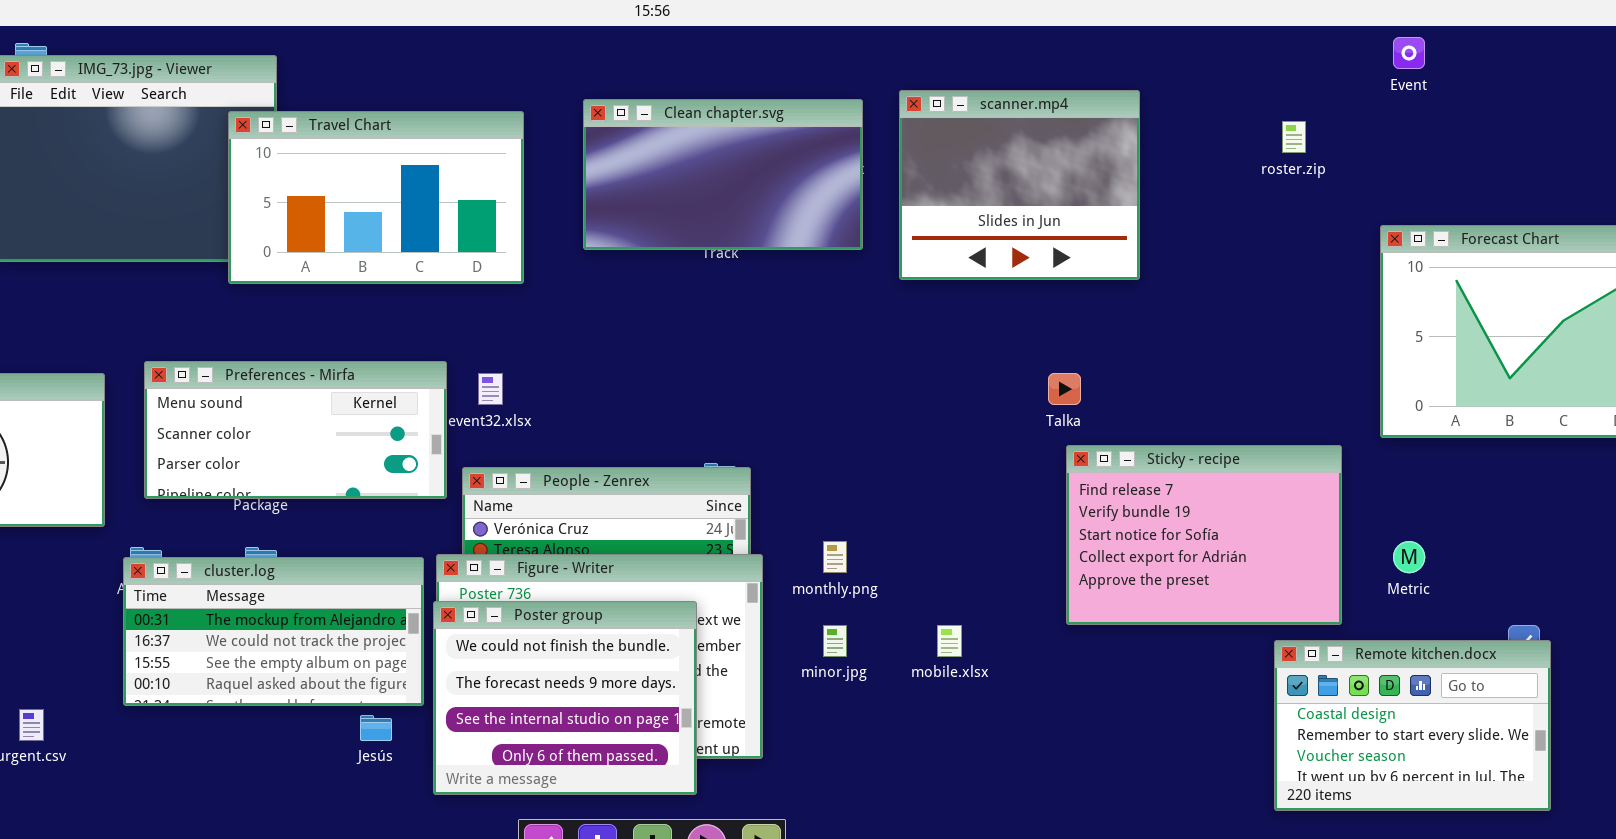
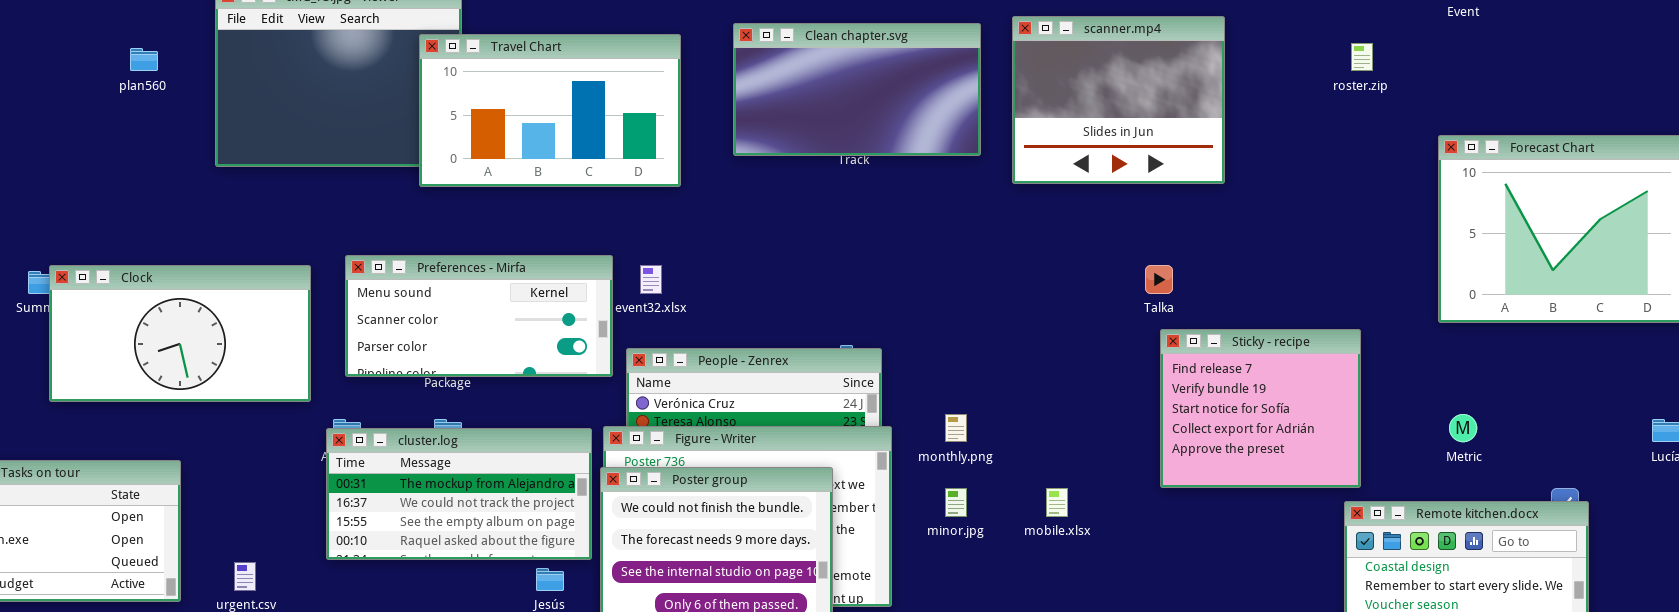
Sticky - recipe: [1066,445,1342,625] -> [1160,329,1361,488], resized

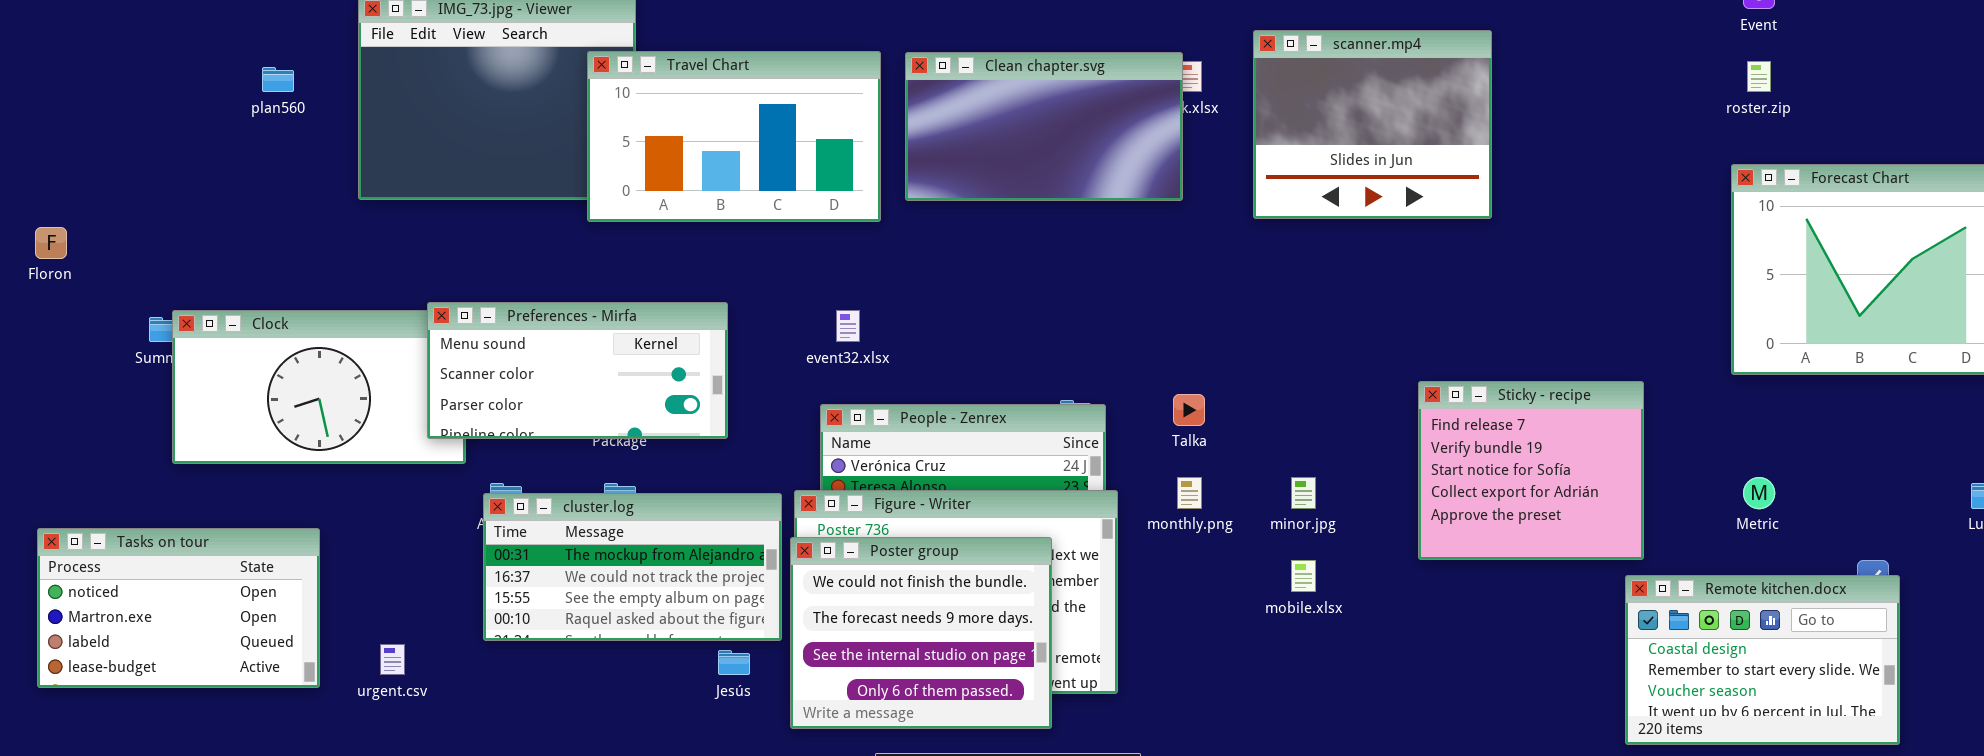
Clean chapter.svg: [733,23,981,156] -> [905,52,1183,201], moved
roster.zip: [1351,43,1373,71] -> [1747,61,1771,92], moved
Preferences - Mirfa: [345,255,613,377] -> [427,302,728,439], moved
Talka: [1145,265,1173,294] -> [1173,394,1205,426], moved
minor.jpg: [945,488,967,517] -> [1291,477,1316,509], moved

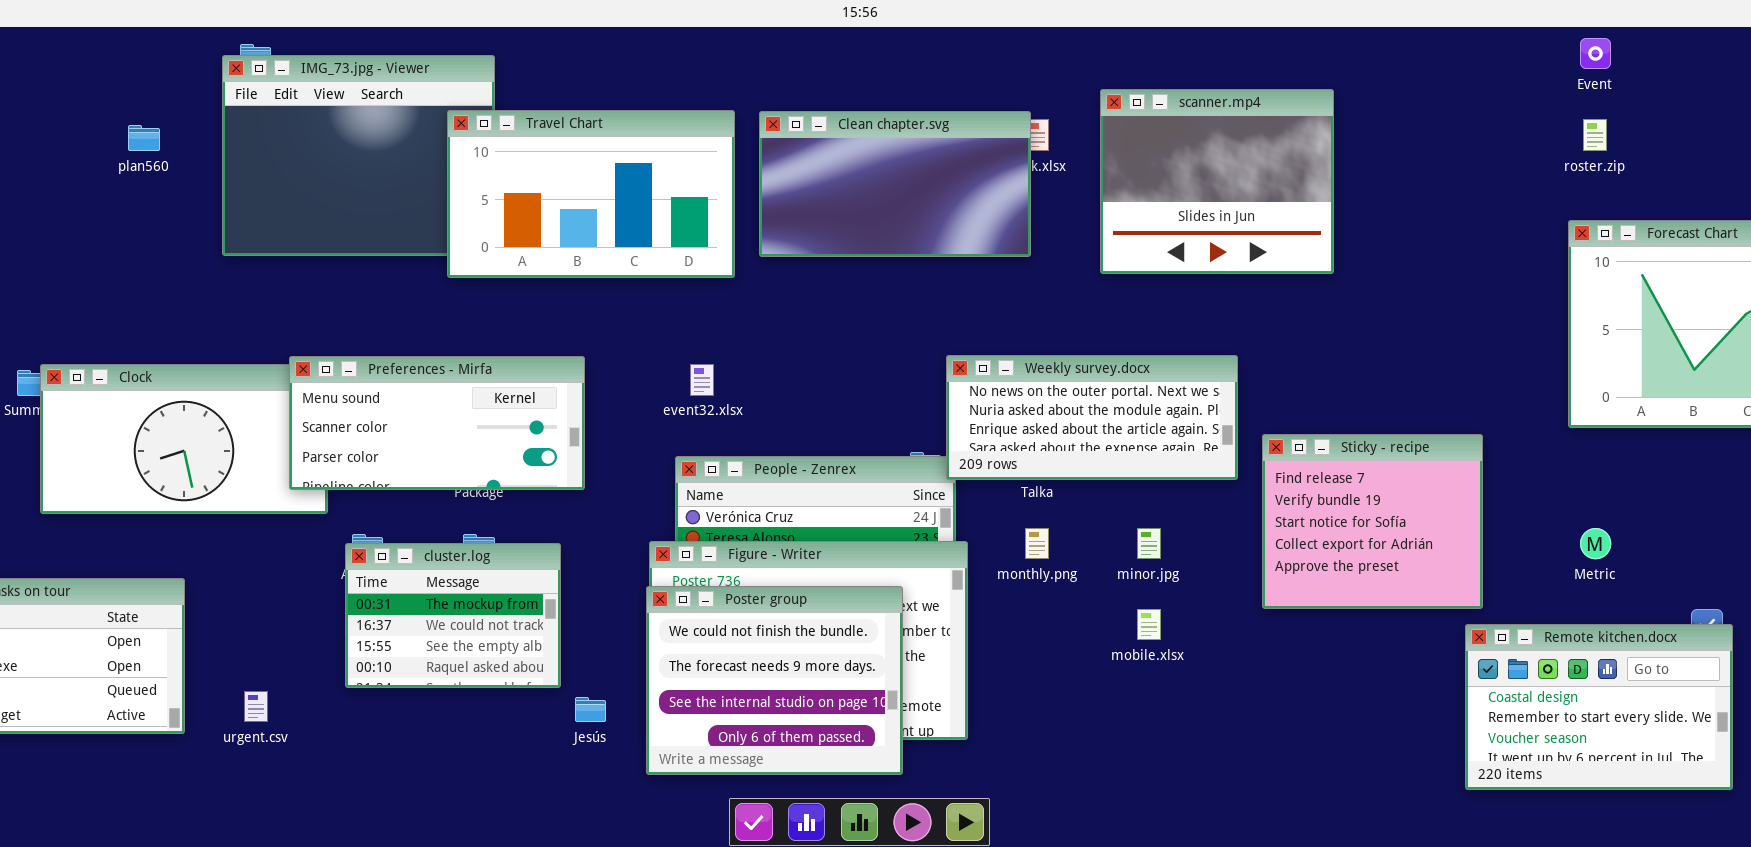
Weekly survey.docx: none -> [946,355,1238,480], opened
cluster.log: [483,493,782,641] -> [345,543,561,688], resized

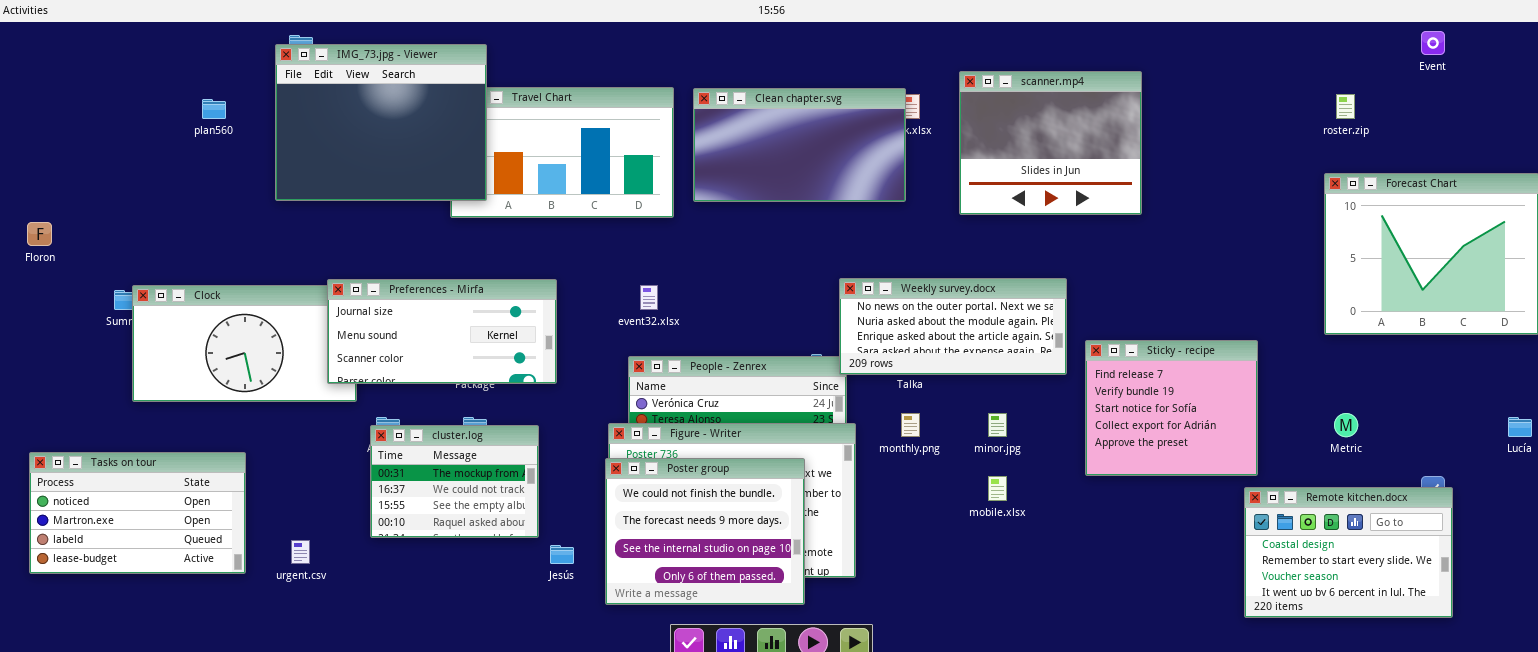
Event: [1580,38,1611,69] -> [1421,31,1445,55], moved
IMG_73.jpg - Viewer: [222,55,495,256] -> [275,44,487,201], raised
Preferences - Mirfa: [289,356,585,490] -> [327,279,557,384], scrolled up 1 row

